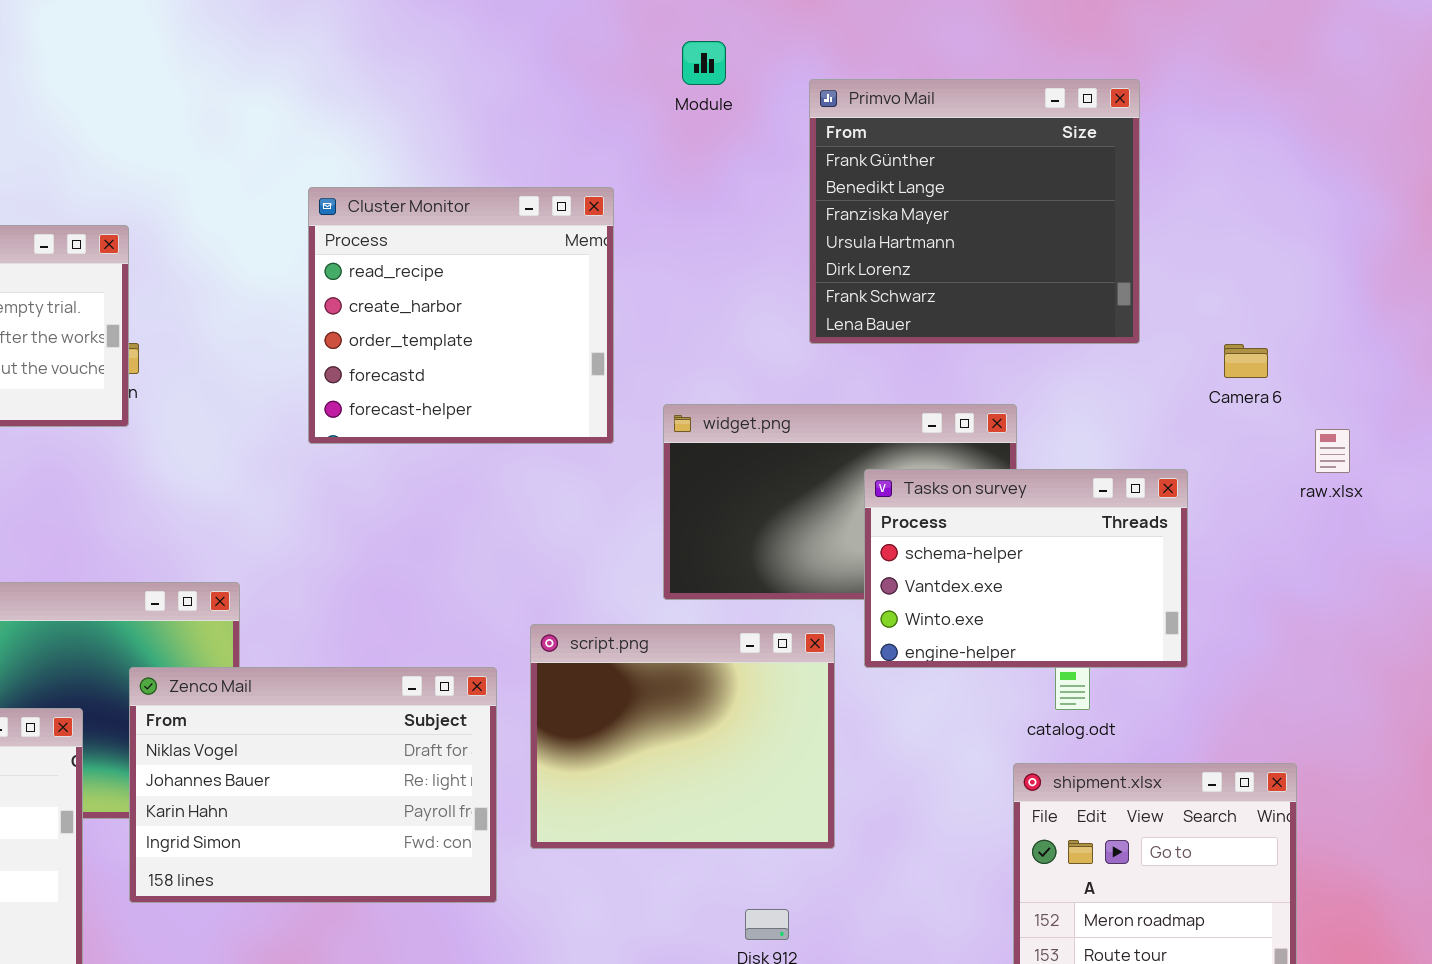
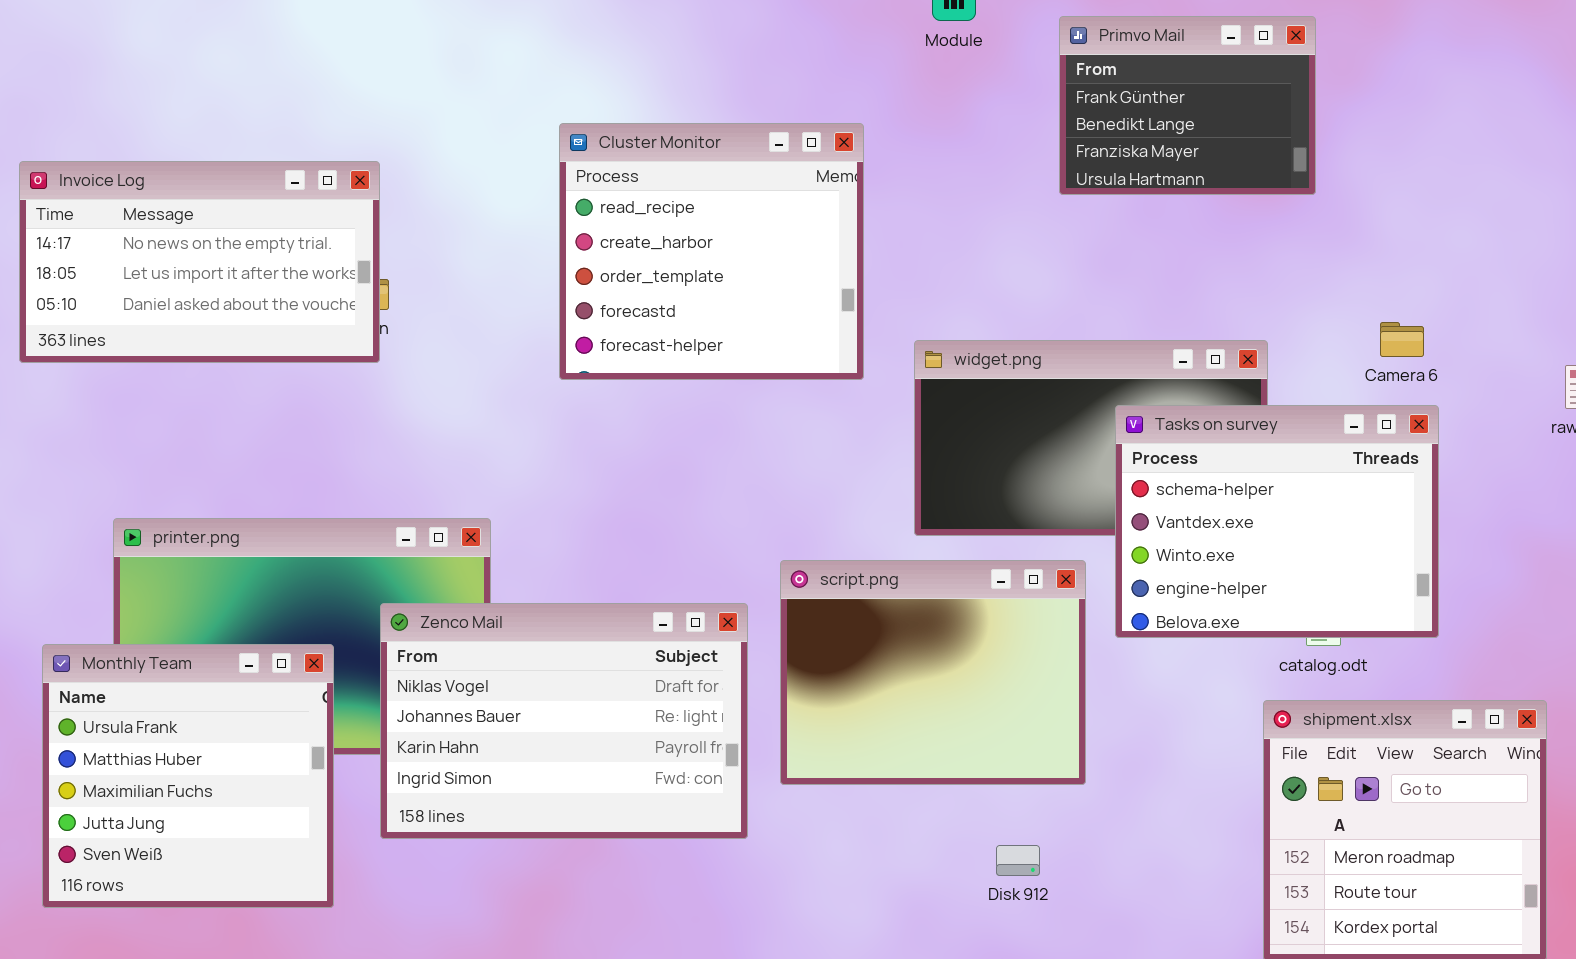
Primvo Mail: [809,79,1140,344] -> [1059,16,1316,195], resized
Camera 6: [1224,344,1268,378] -> [1380,322,1424,357], moved
Tasks on survey: [864,469,1188,668] -> [1115,405,1439,638], resized

